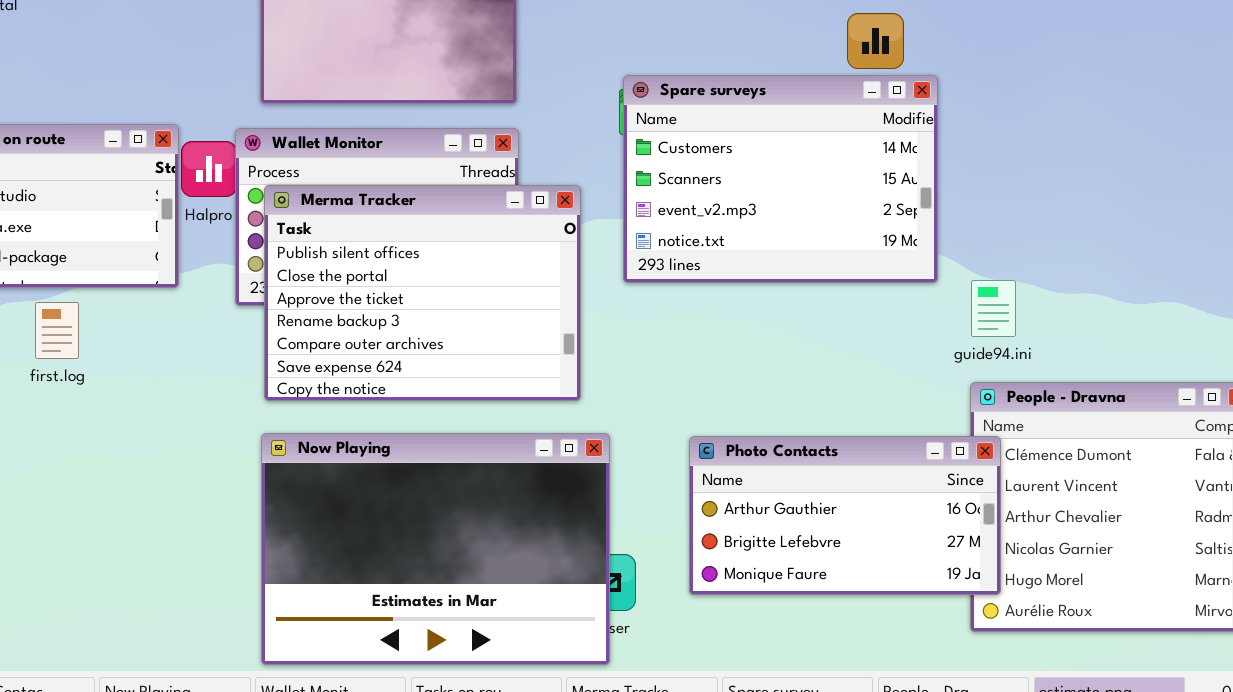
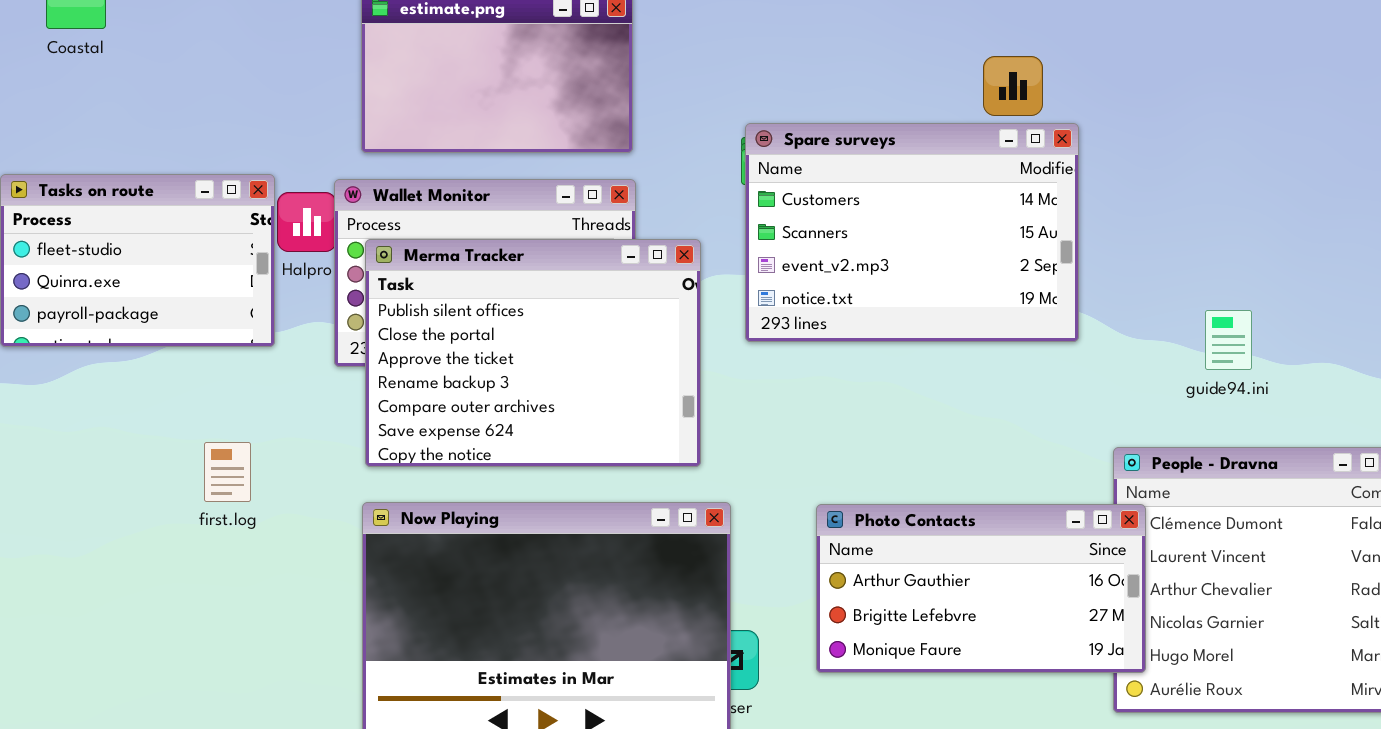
guide94.ini: [971,280,1016,337] -> [1205,310,1252,370], moved
first.log: [35,302,79,359] -> [204,442,251,502], moved

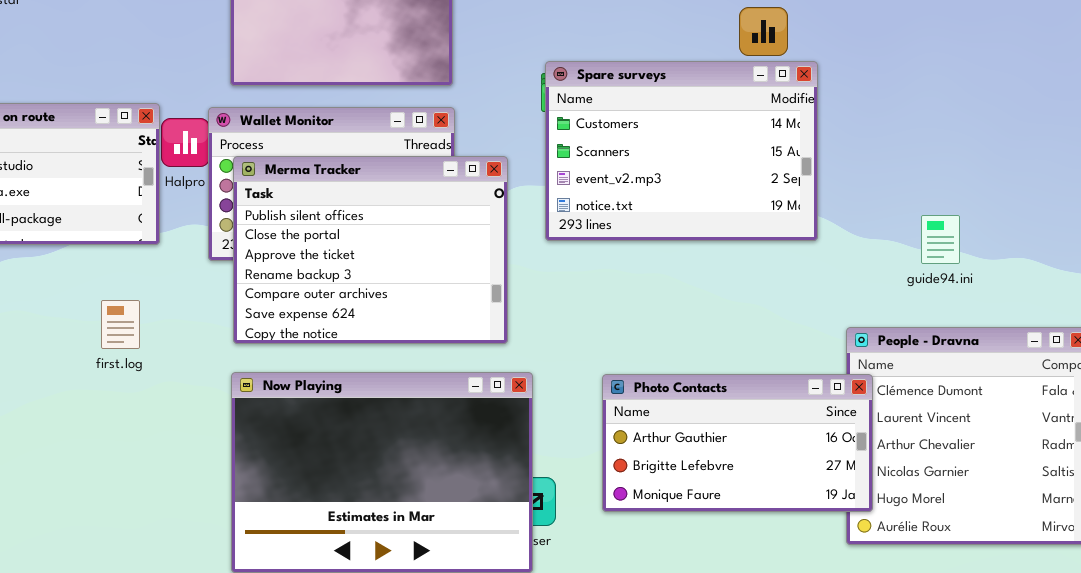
first.log: [204,442,251,502] -> [101,300,140,349], moved

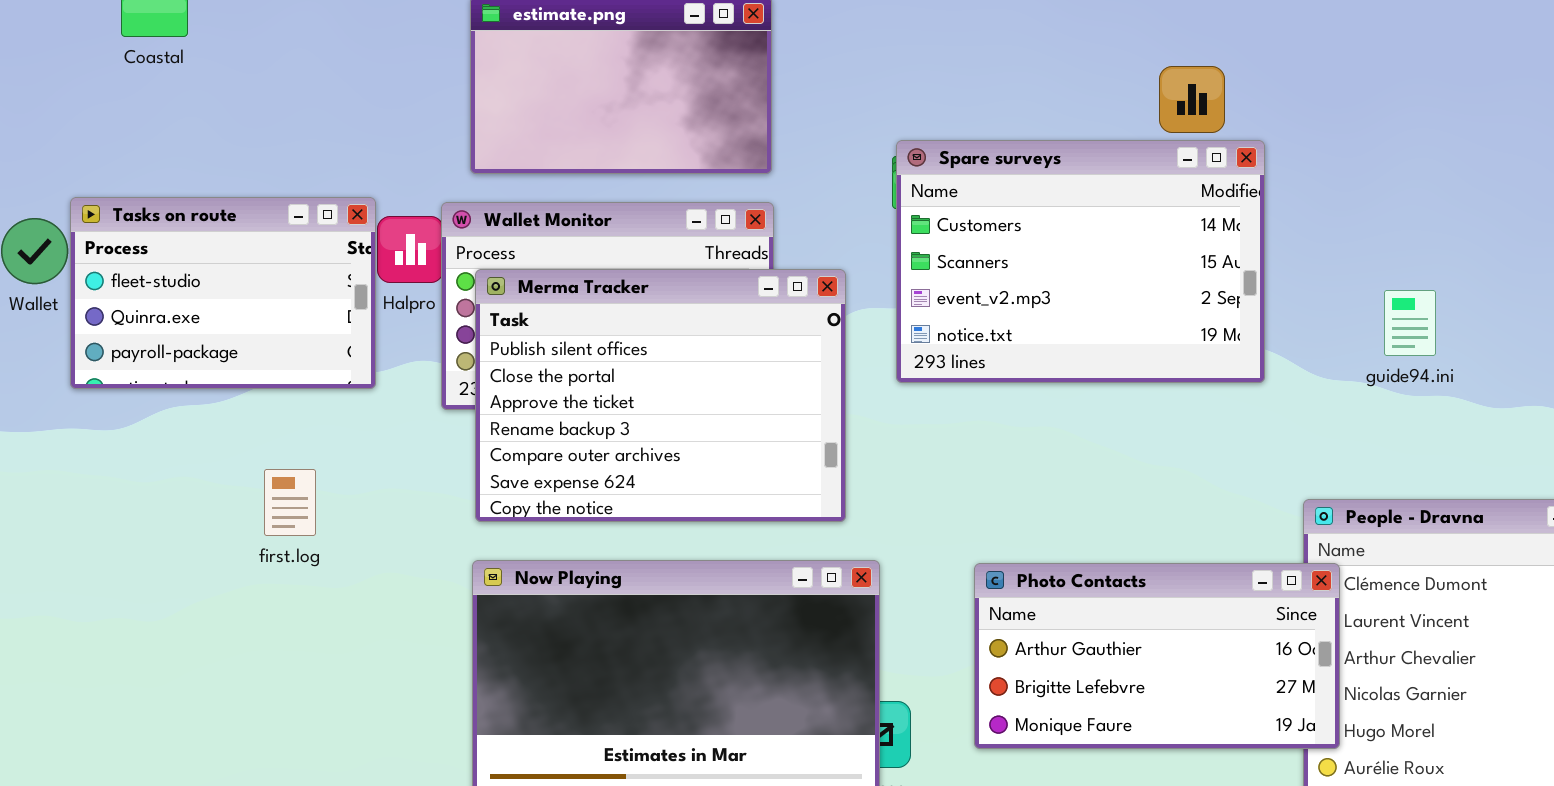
guide94.ini: [921,215,960,264] -> [1384,290,1436,356], moved
first.log: [101,300,140,349] -> [264,469,316,536], moved

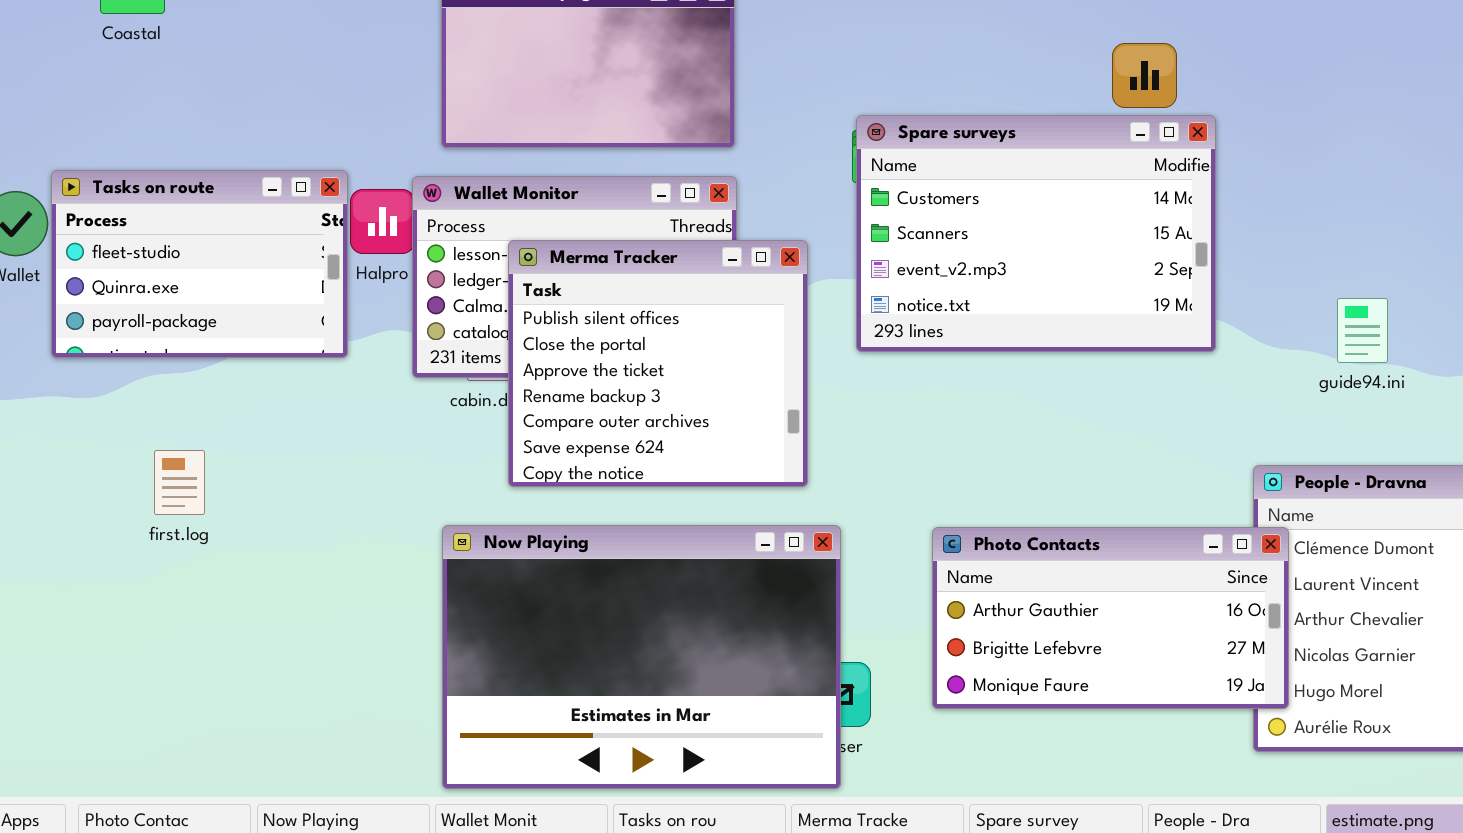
Merma Tracker: [475,269,846,522] -> [508,240,808,487], resized
guide94.ini: [1384,290,1436,356] -> [1337,298,1388,363], moved
first.log: [264,469,316,536] -> [154,450,205,515], moved

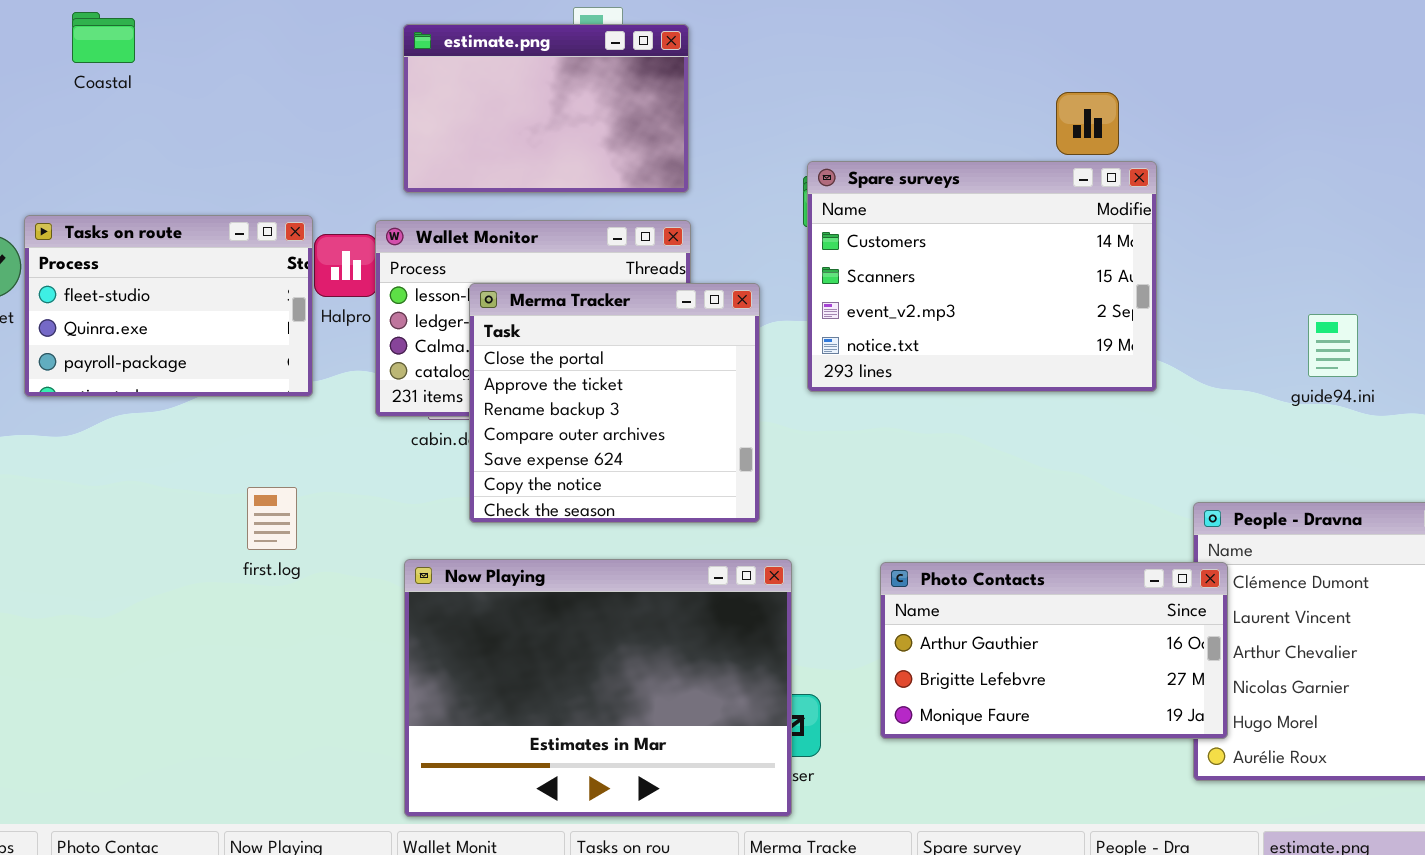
Merma Tracker: [508,240,808,487] -> [469,283,760,523], scrolled down 1 row
guide94.ini: [1337,298,1388,363] -> [1308,314,1358,377], moved
first.log: [154,450,205,515] -> [247,487,297,550], moved

